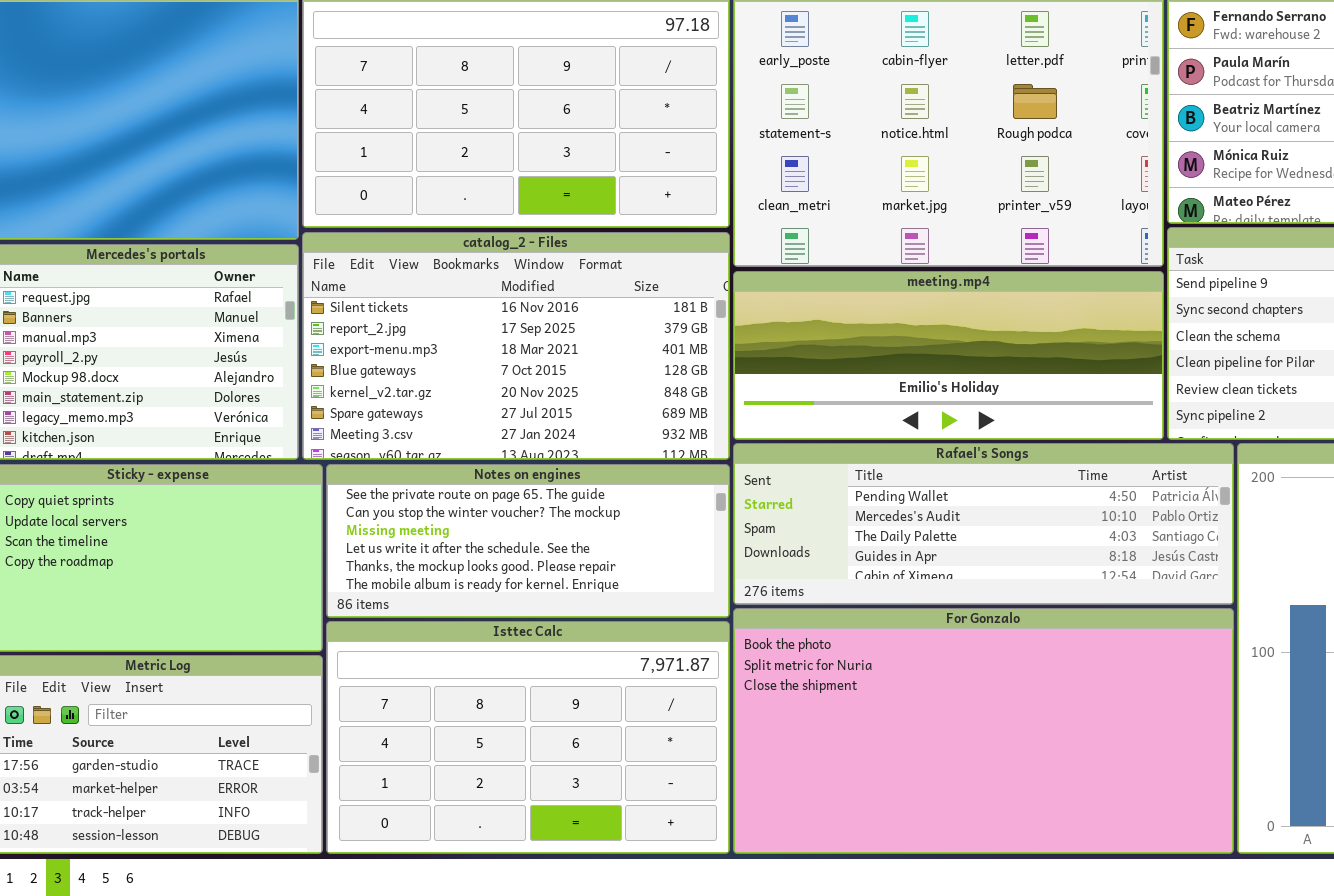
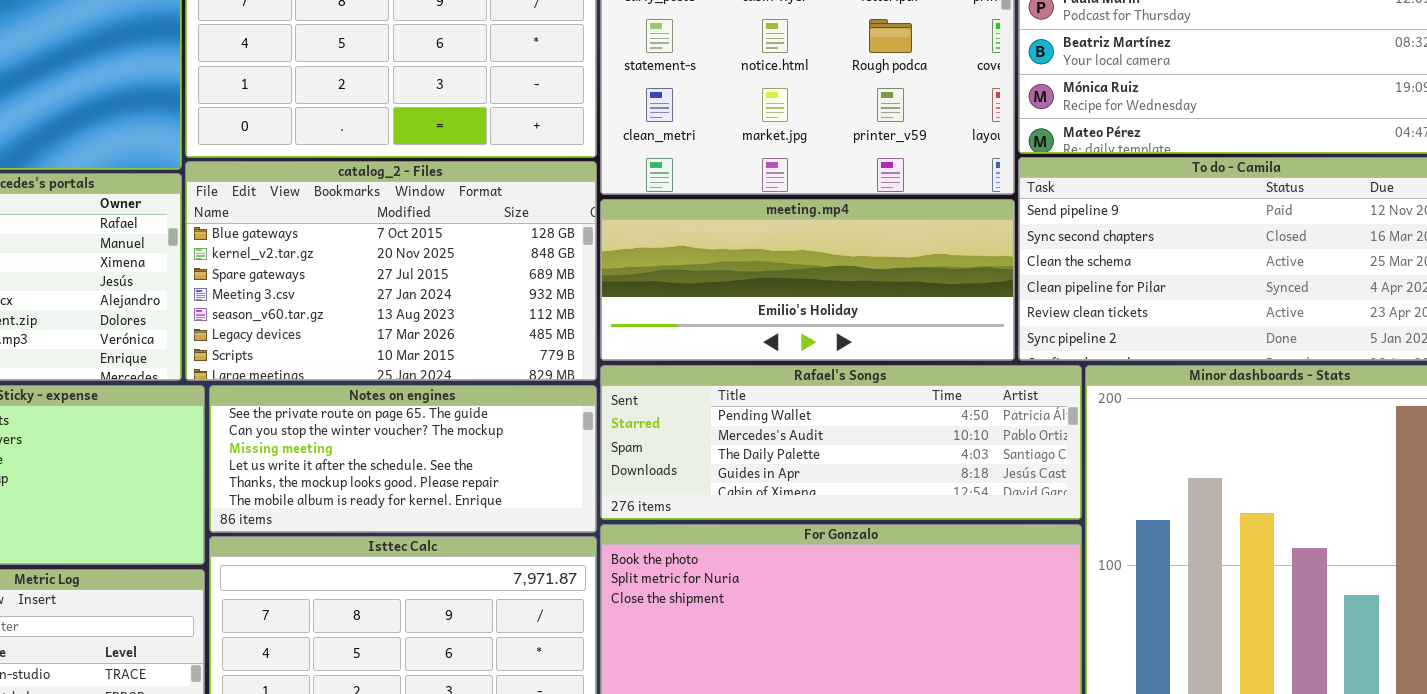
catalog_2 - Files: [302,232,730,460] -> [185,161,597,381], scrolled down 3 rows

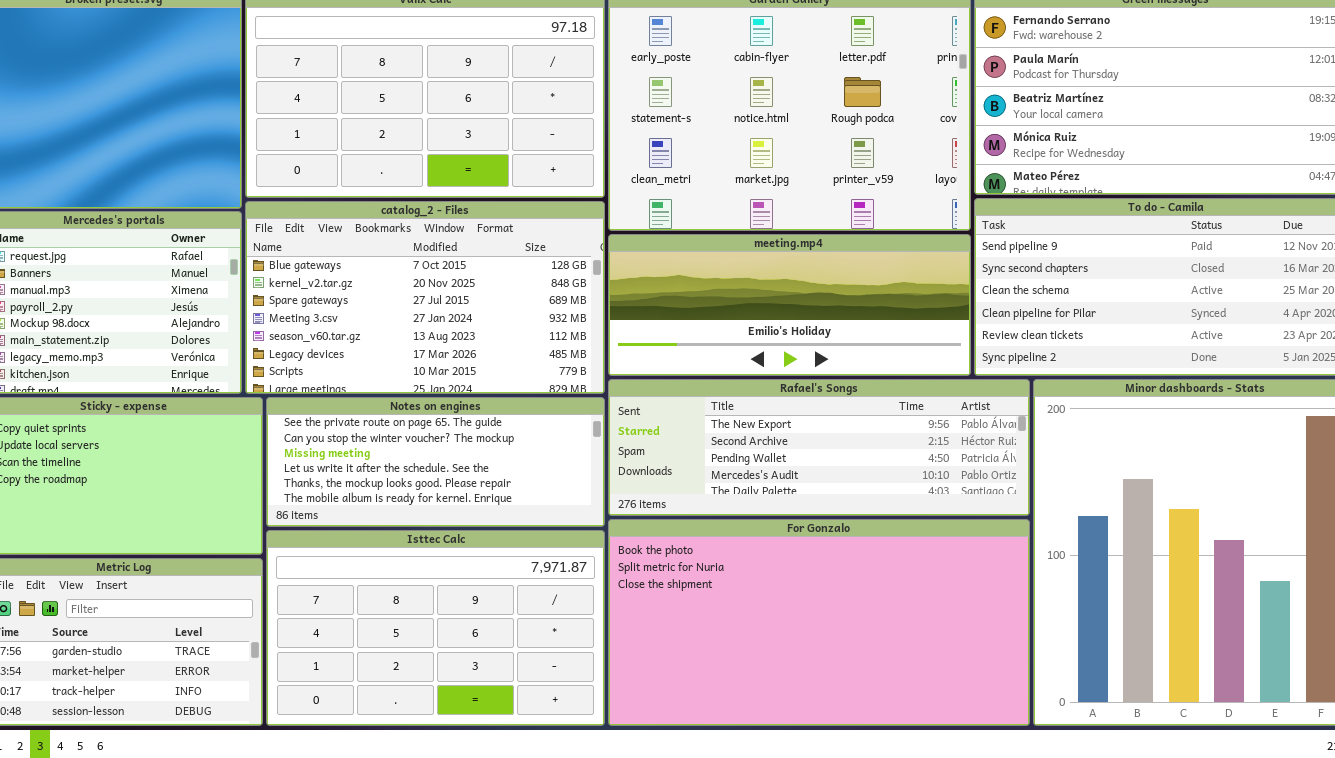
Rafael's Songs: [600,365,1082,520] -> [608,379,1030,516], scrolled up 2 rows

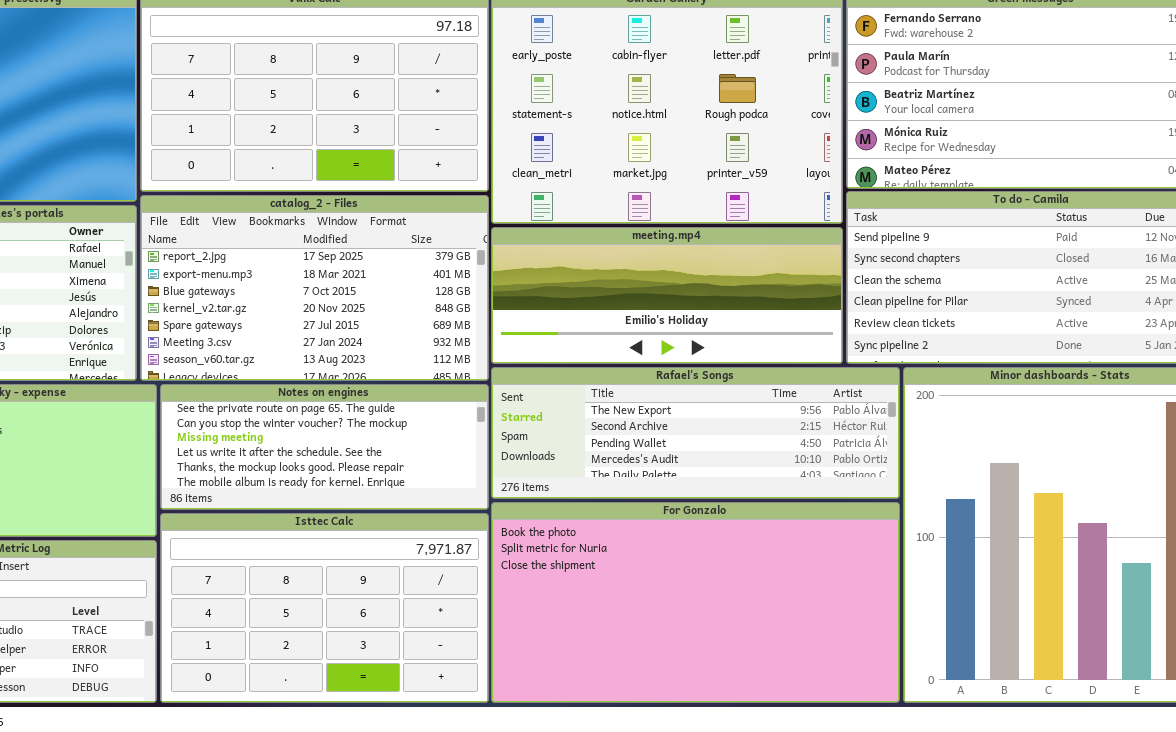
catalog_2 - Files: [245,201,605,394] -> [140,195,489,381], scrolled up 2 rows

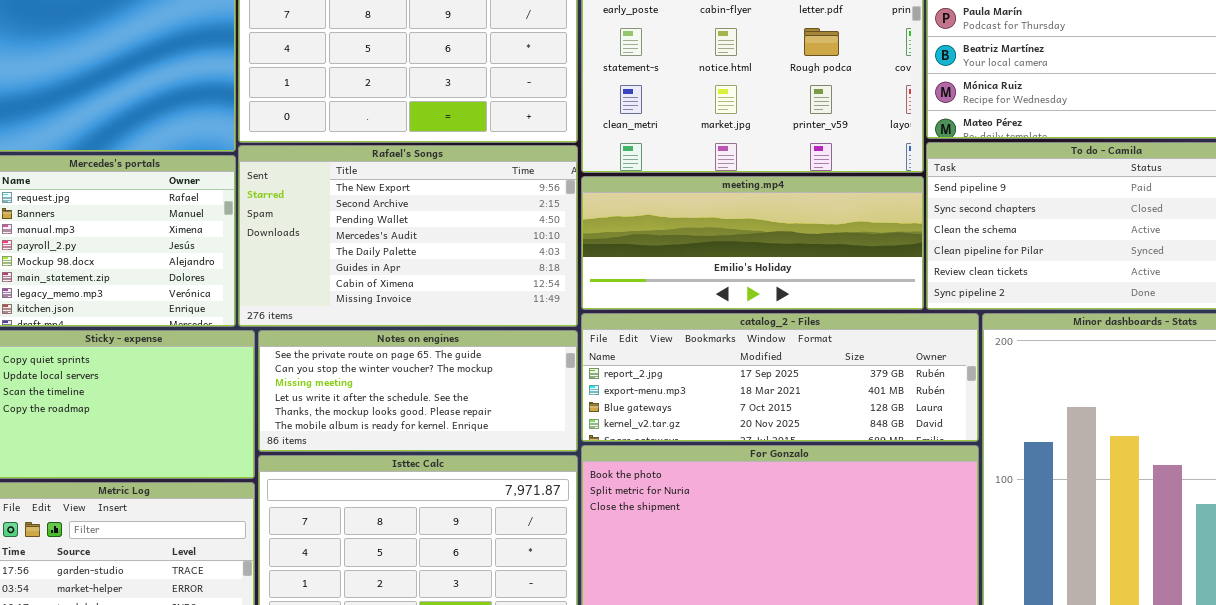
catalog_2 - Files: [140,195,489,381] -> [581,313,979,442], moved, resized
Rafael's Songs: [491,367,900,499] -> [238,145,578,327], moved, resized

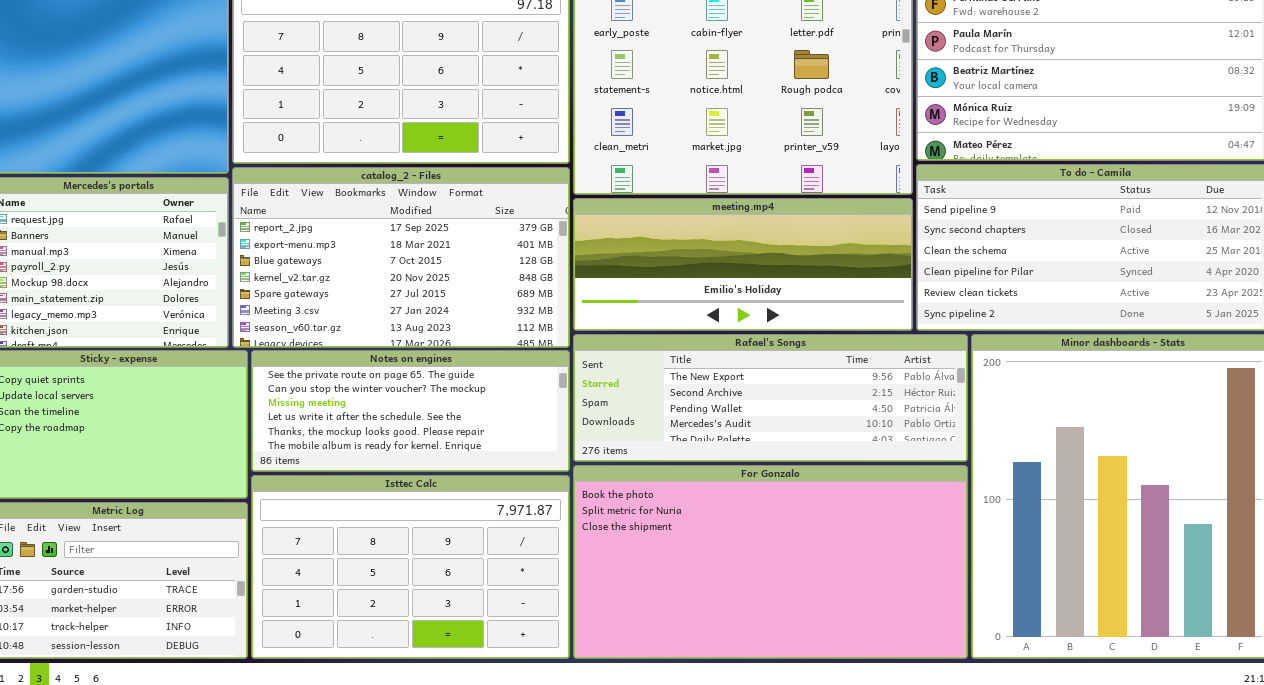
Rafael's Songs: [238,145,578,327] -> [573,334,968,462], moved, resized
catalog_2 - Files: [581,313,979,442] -> [232,167,570,348], moved, resized

